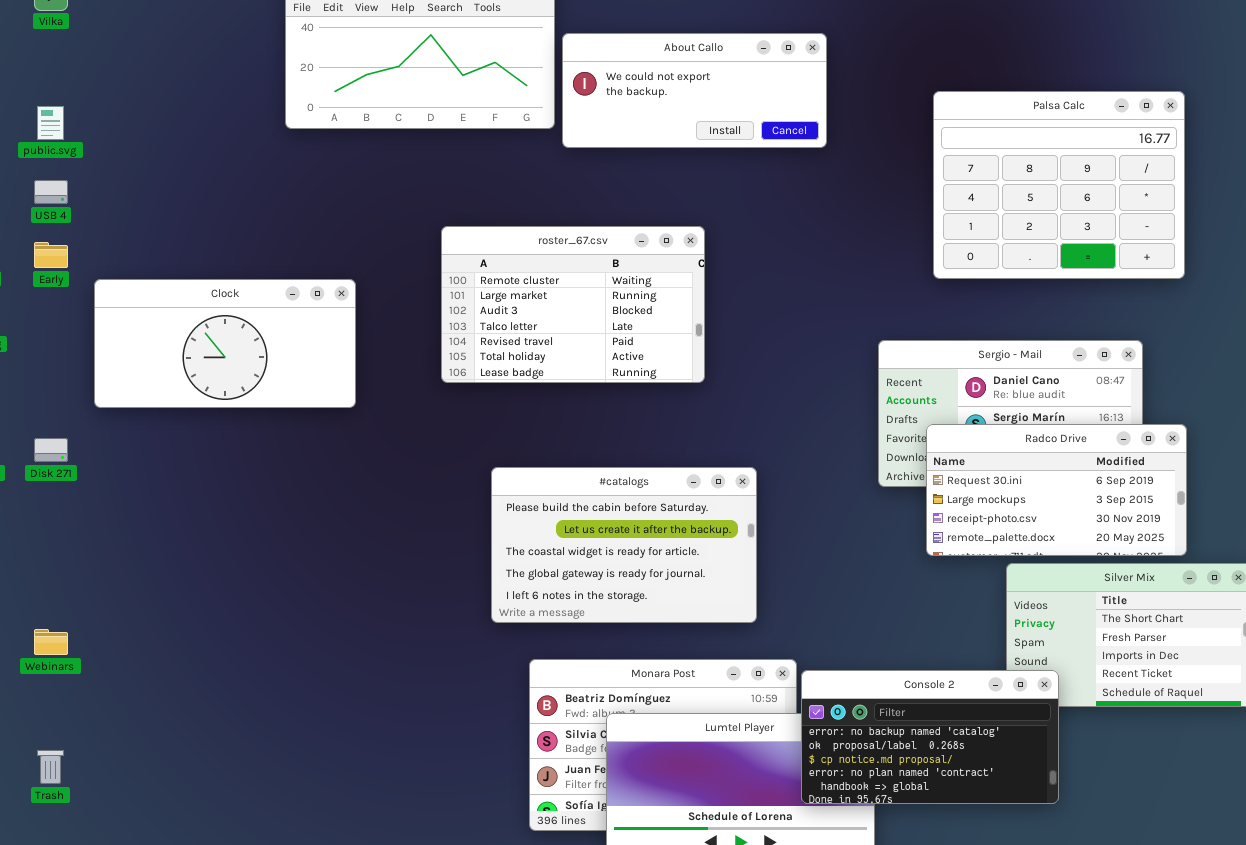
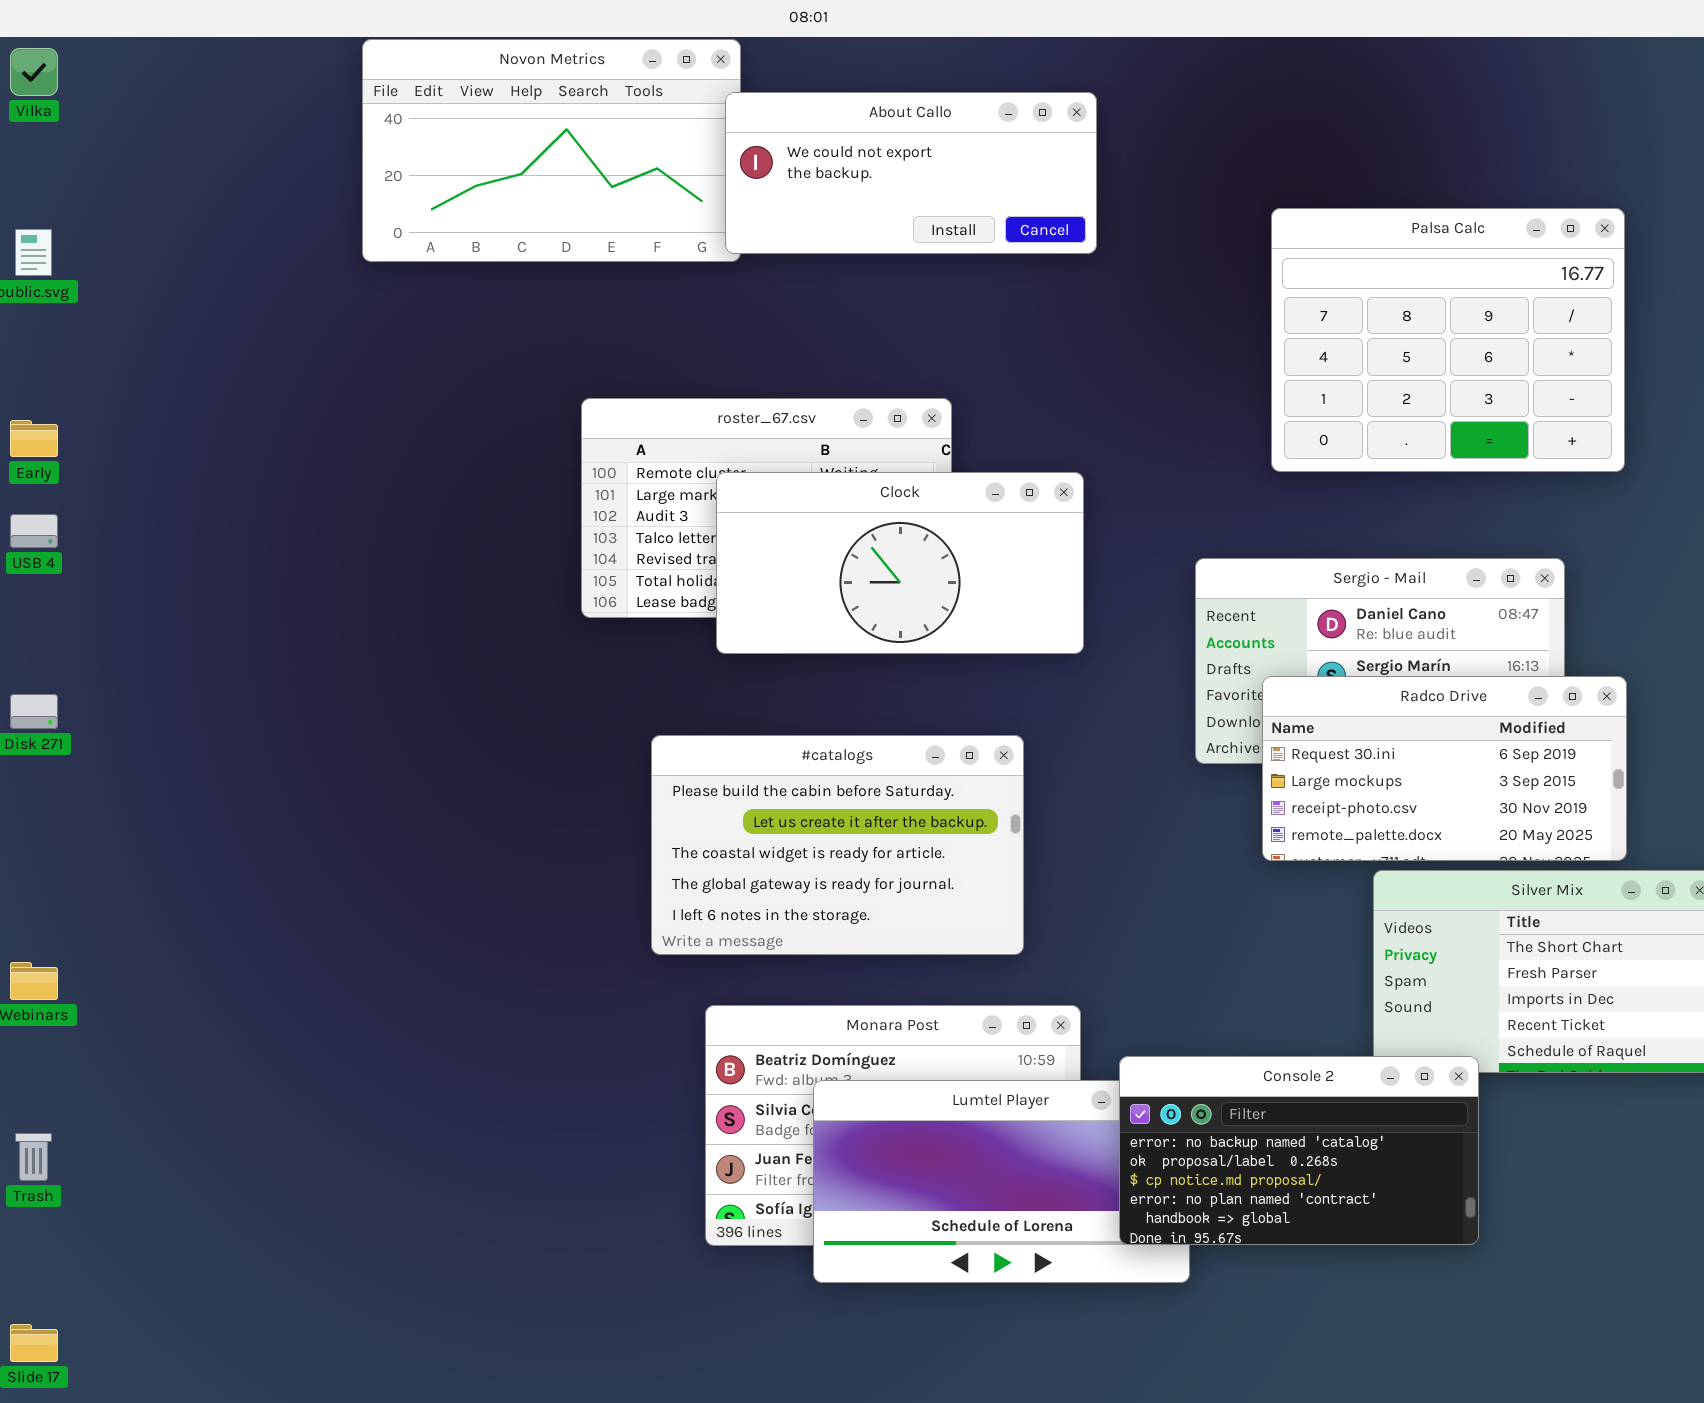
About Callo: [562,33,827,148] -> [725,92,1097,254], moved
USB 4: [34,180,68,204] -> [10,514,58,548], moved
Clock: [94,279,356,408] -> [716,472,1084,654], moved
Console 2: [801,670,1059,804] -> [1119,1056,1479,1245], moved

